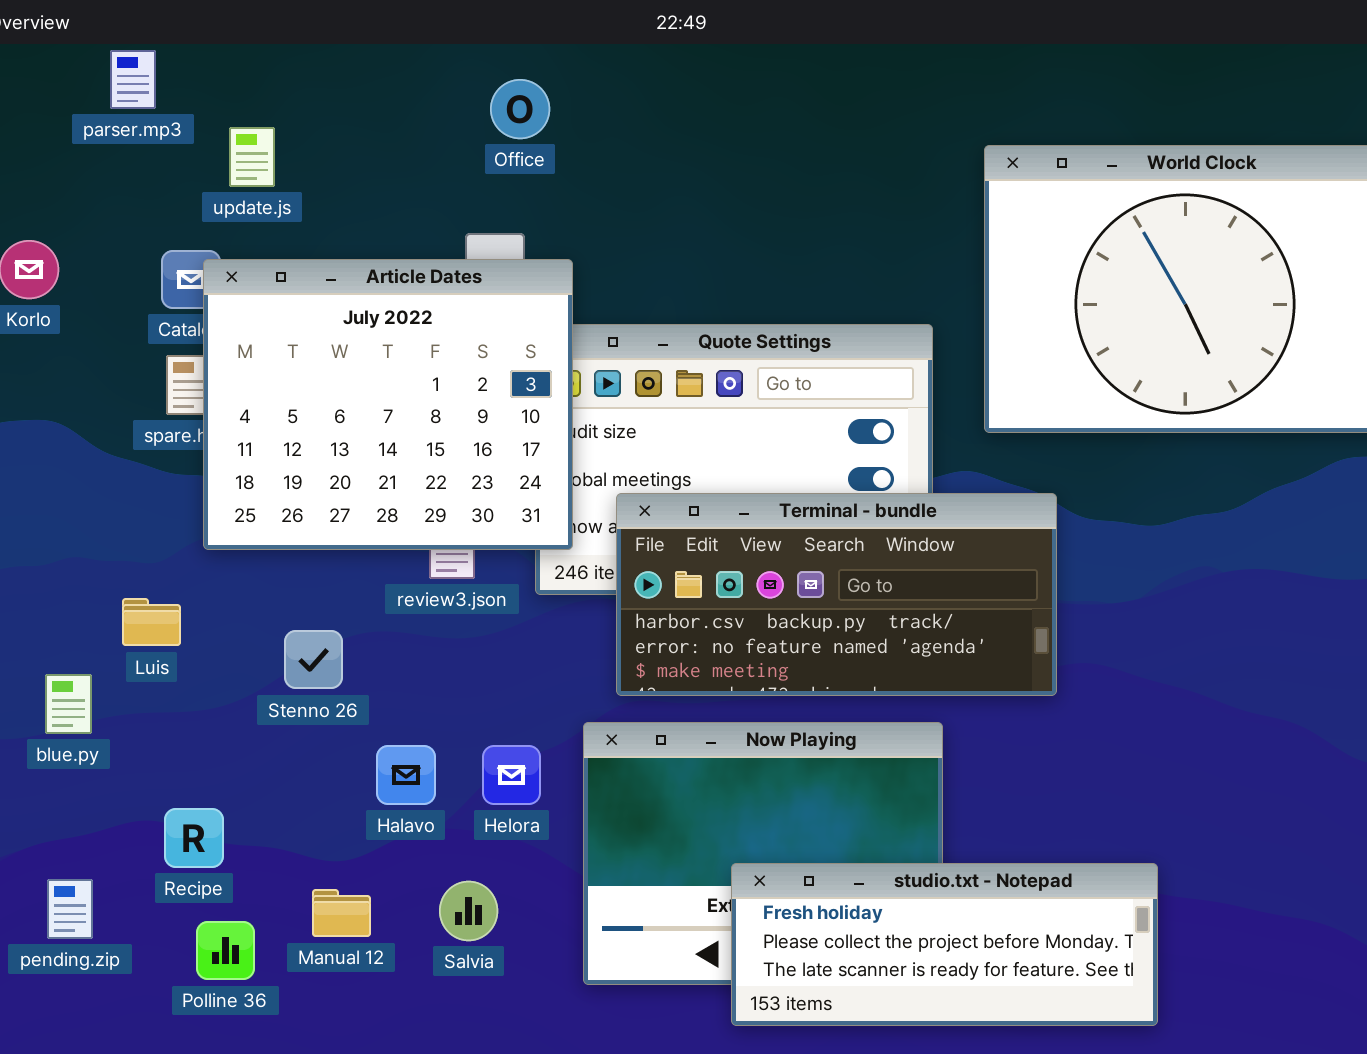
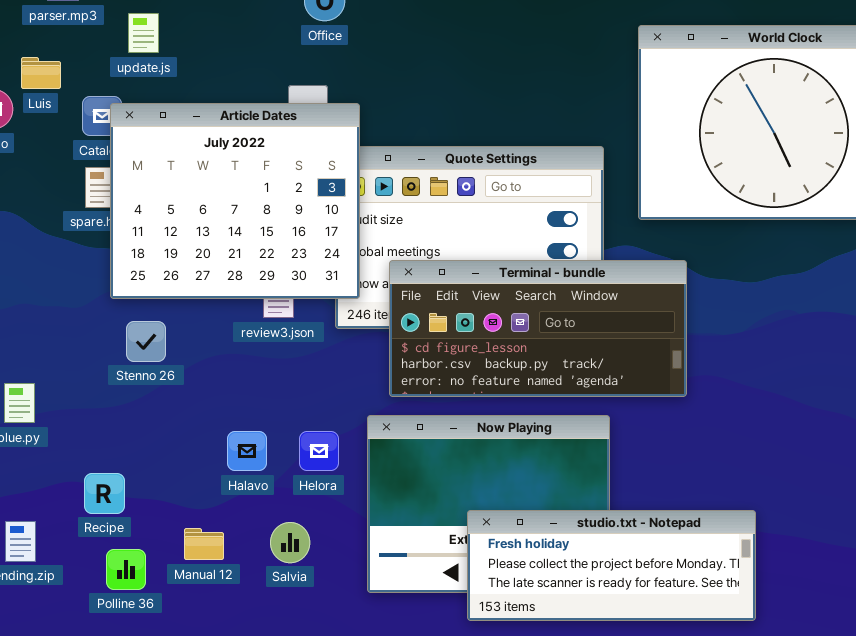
Terminal - bundle: [616,493,1057,696] -> [389,260,687,397], scrolled up 1 row
Luis: [122,598,181,646] -> [21,57,61,89], moved
Stenno 26: [284,630,343,689] -> [126,321,166,362], moved

